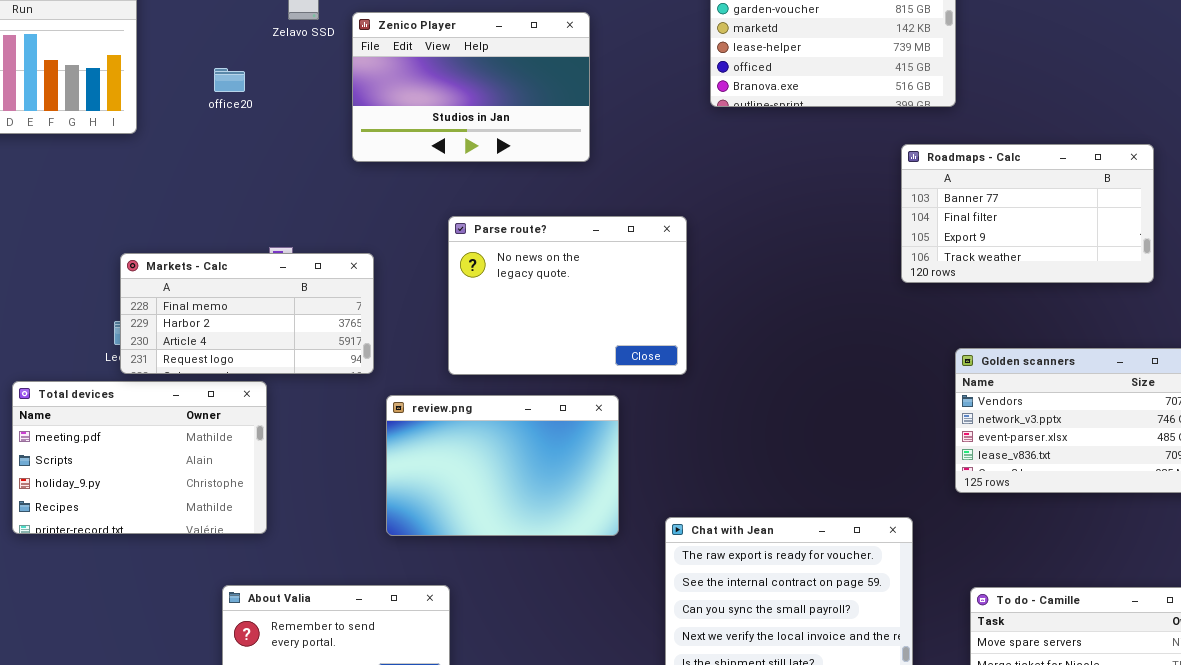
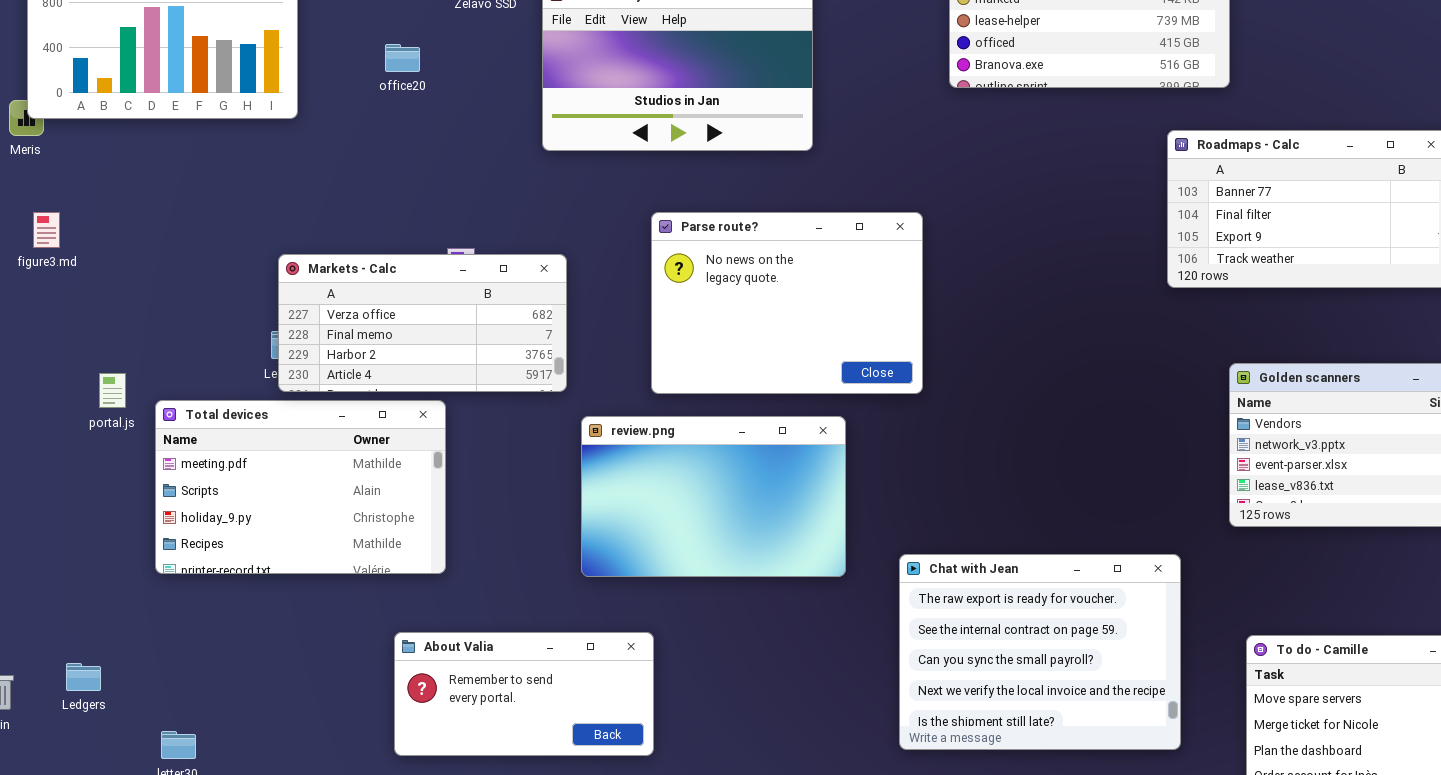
Markets - Calc: [120,253,374,374] -> [278,254,567,392], scrolled up 1 row

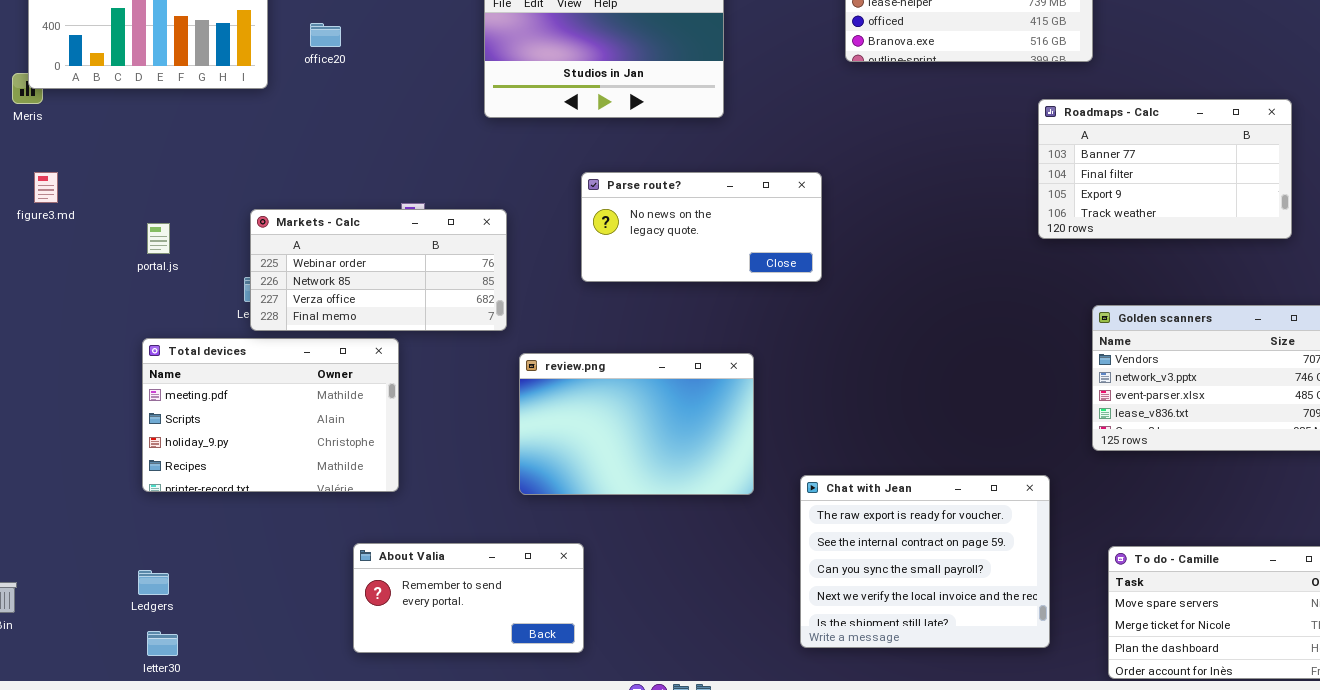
office20: [385,44,420,72] -> [310,23,341,47], moved
Parse route?: [651,212,923,394] -> [581,172,822,282], resized
Markets - Calc: [278,254,567,392] -> [250,209,507,331], scrolled up 2 rows
portal.js: [99,373,126,408] -> [147,223,170,254], moved
Ledgers: [66,663,101,691] -> [138,570,169,595], moved

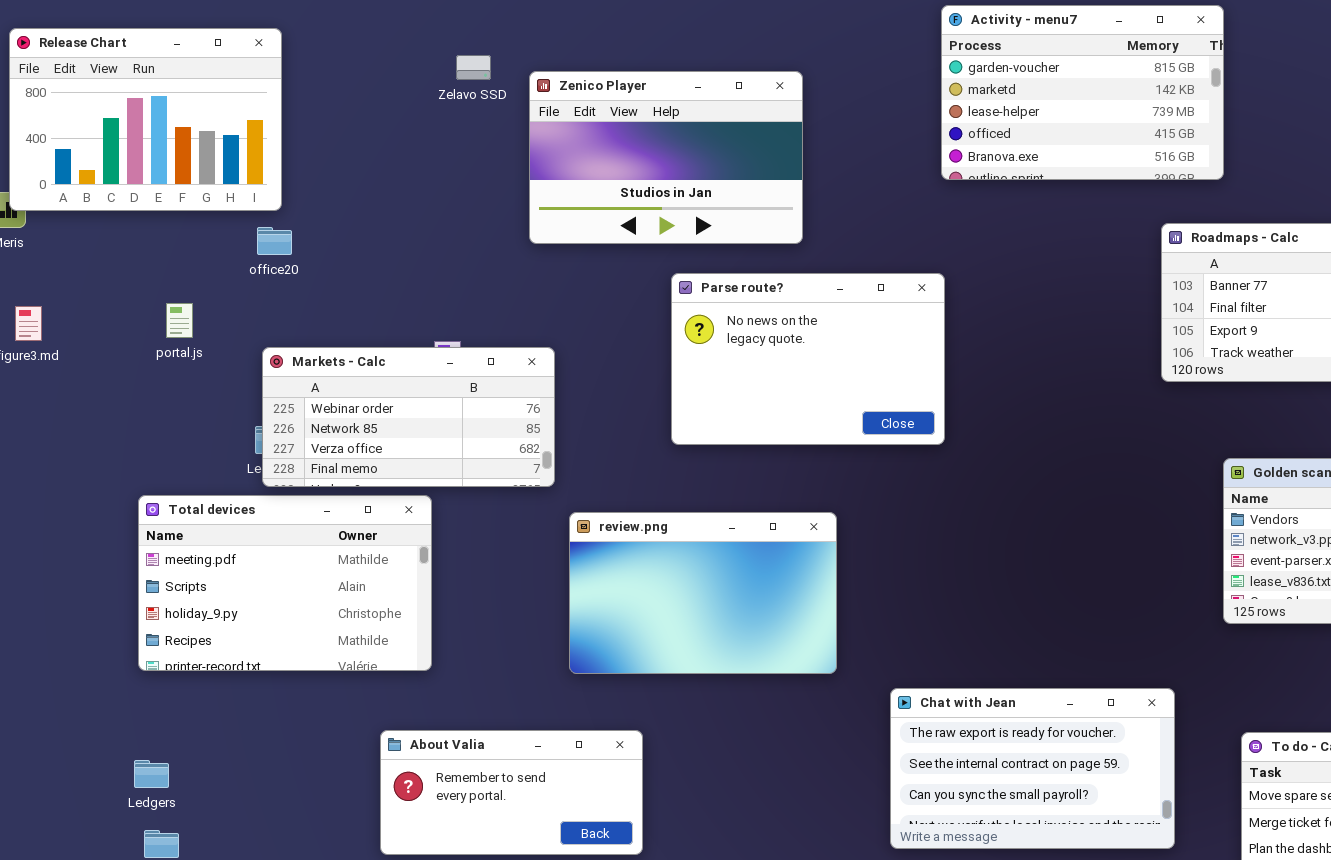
office20: [310,23,341,47] -> [257,227,292,255], moved
Parse route?: [581,172,822,282] -> [671,273,945,445], moved, resized
portal.js: [147,223,170,254] -> [166,303,193,338], moved
Chat with Jean: [800,475,1050,648] -> [890,688,1175,849], resized

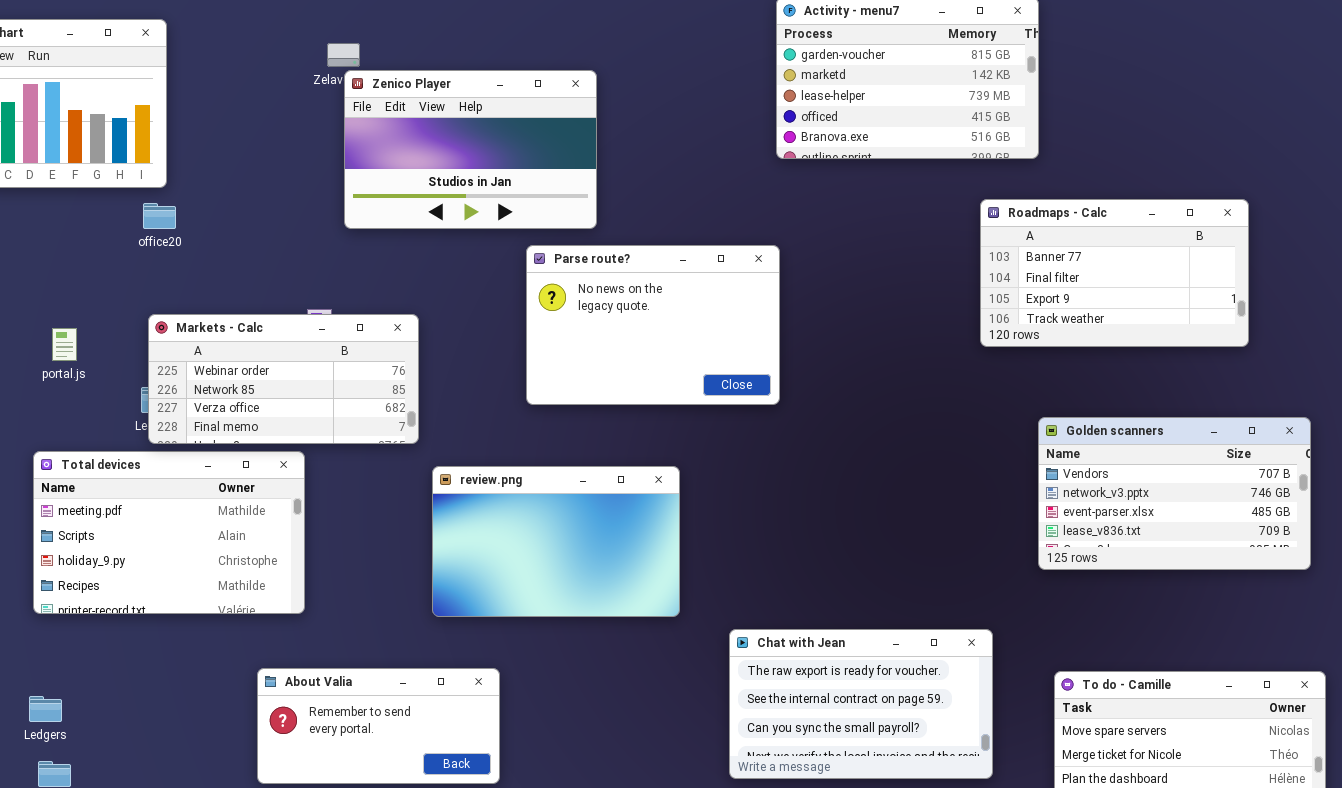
Zenico Player: [529,71,803,244] -> [344,70,597,229], moved
portal.js: [166,303,193,338] -> [52,328,77,361], moved

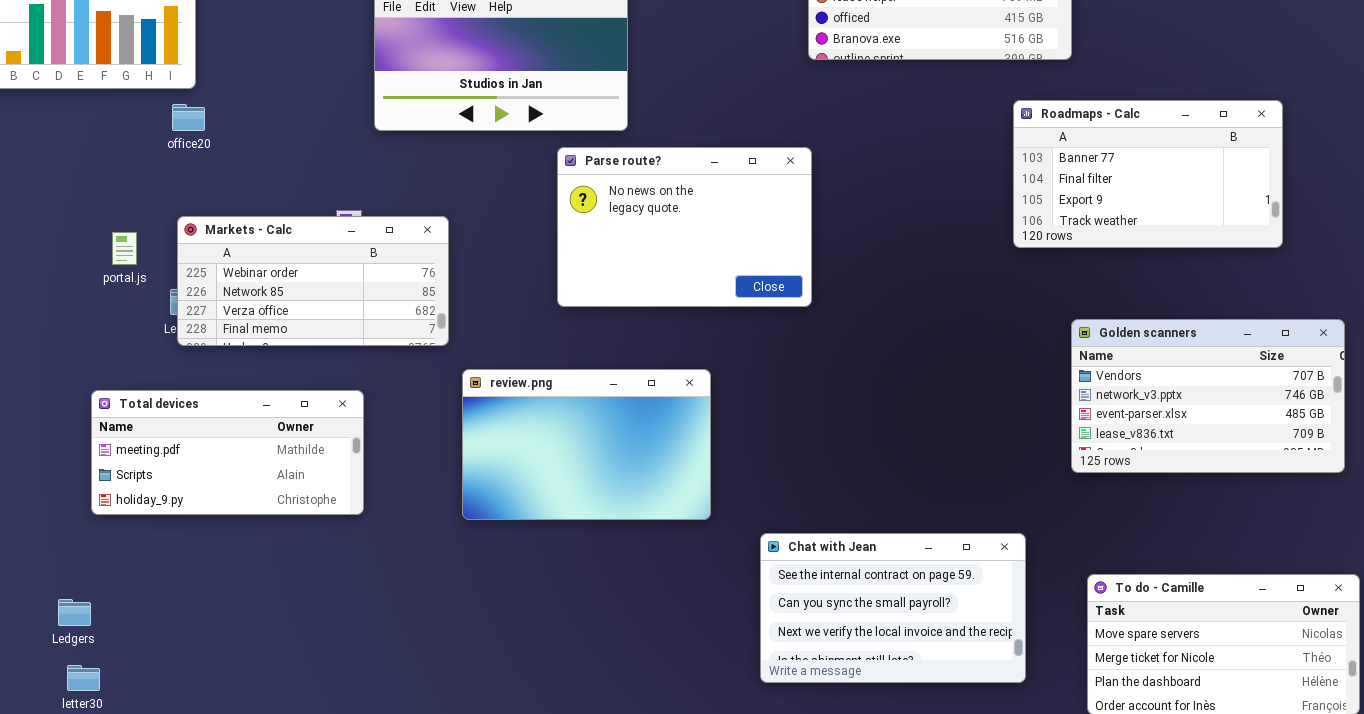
portal.js: [52,328,77,361] -> [112,232,137,265], moved
Total devices: [33,451,305,614] -> [91,390,364,515], moved, resized
Chat with Jean: [729,629,993,779] -> [760,533,1026,683], scrolled down 1 row
About Valia: [257,668,500,784] -> none, closed

